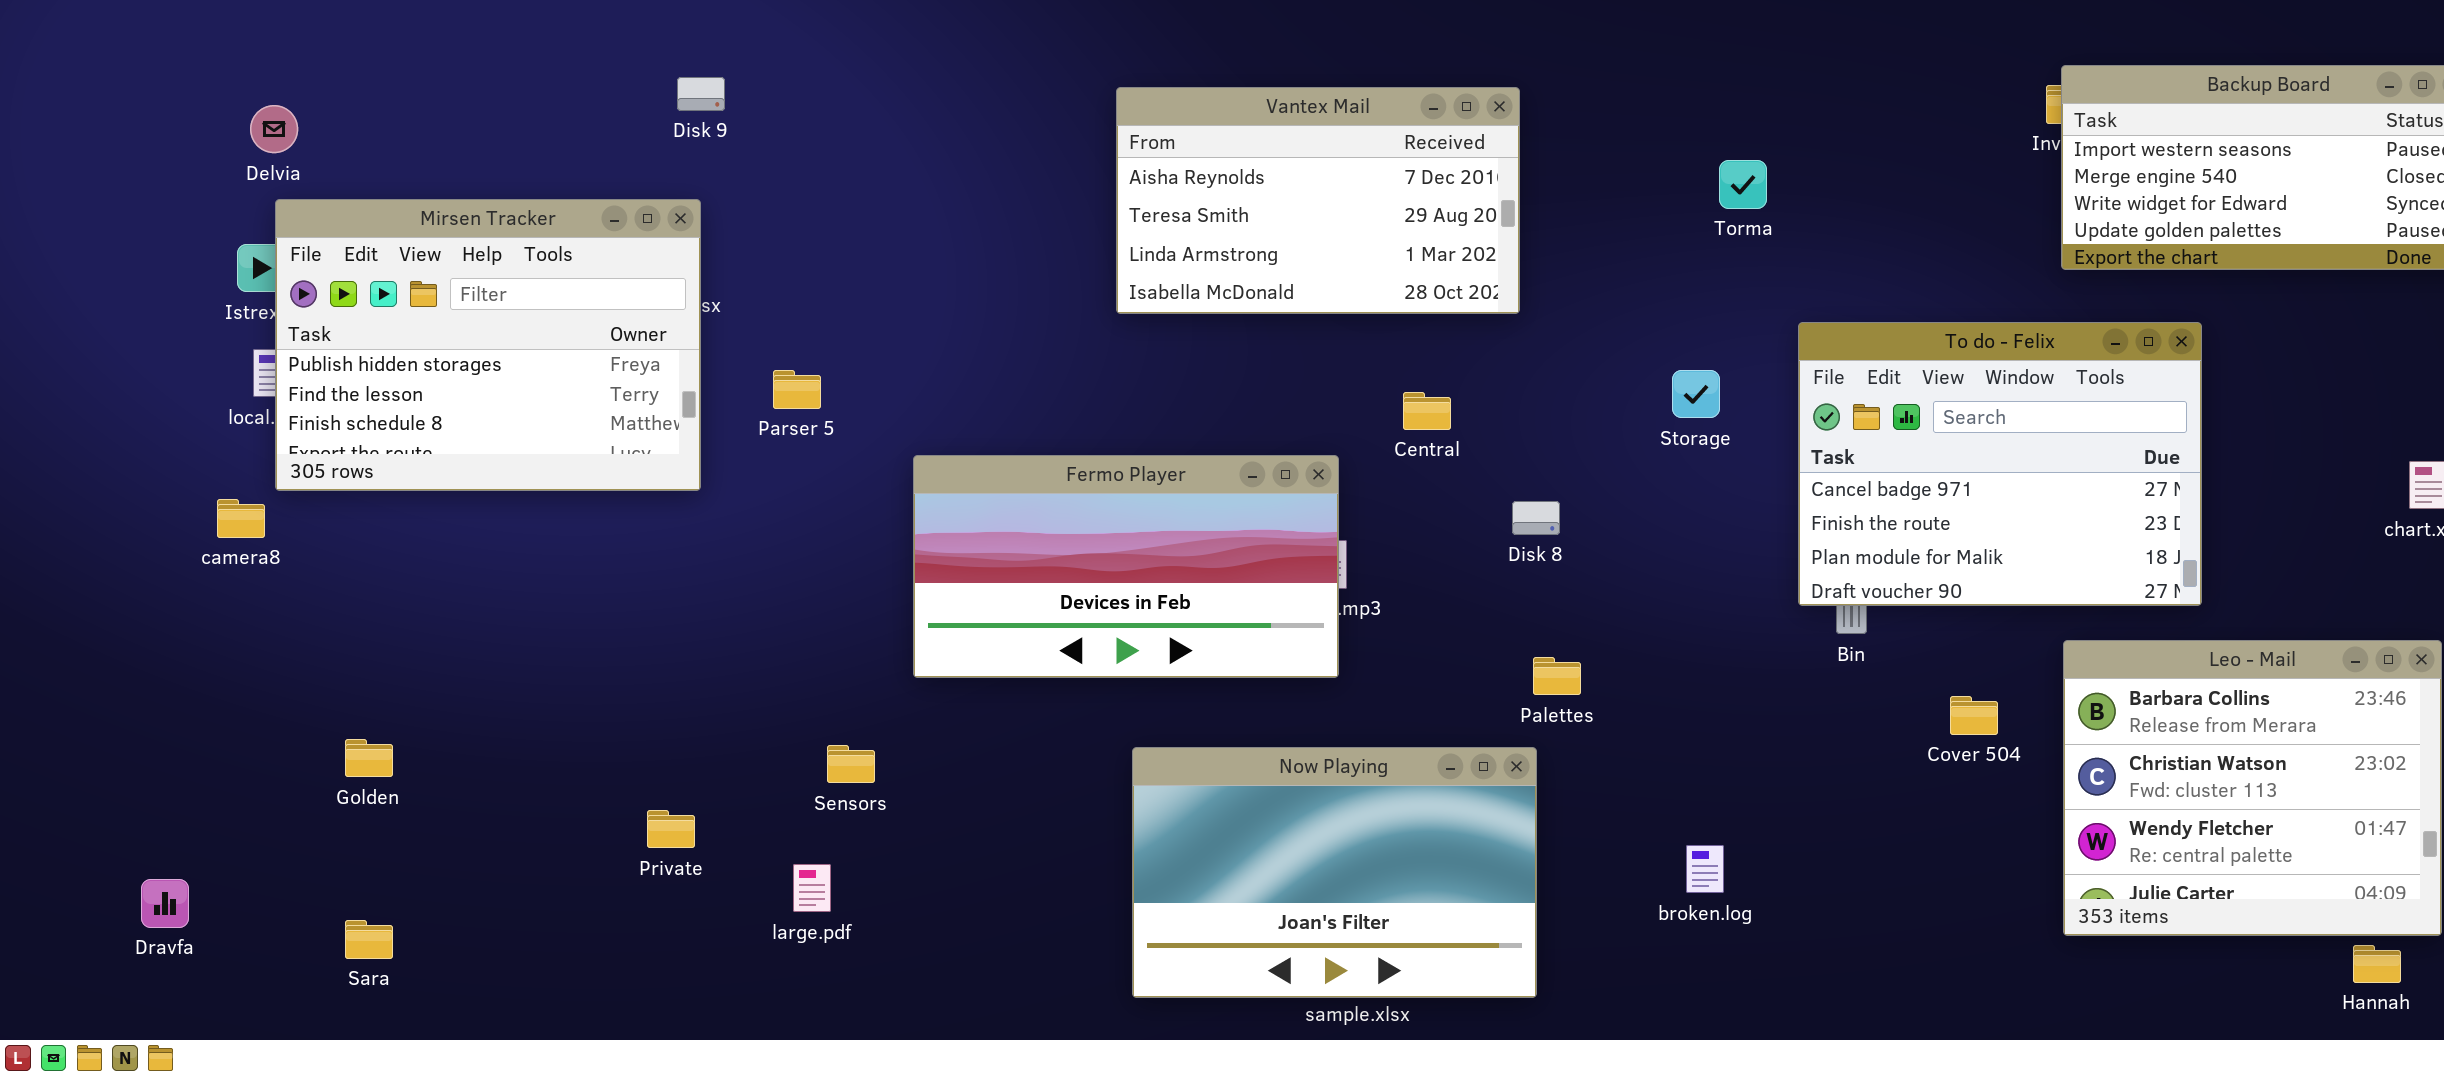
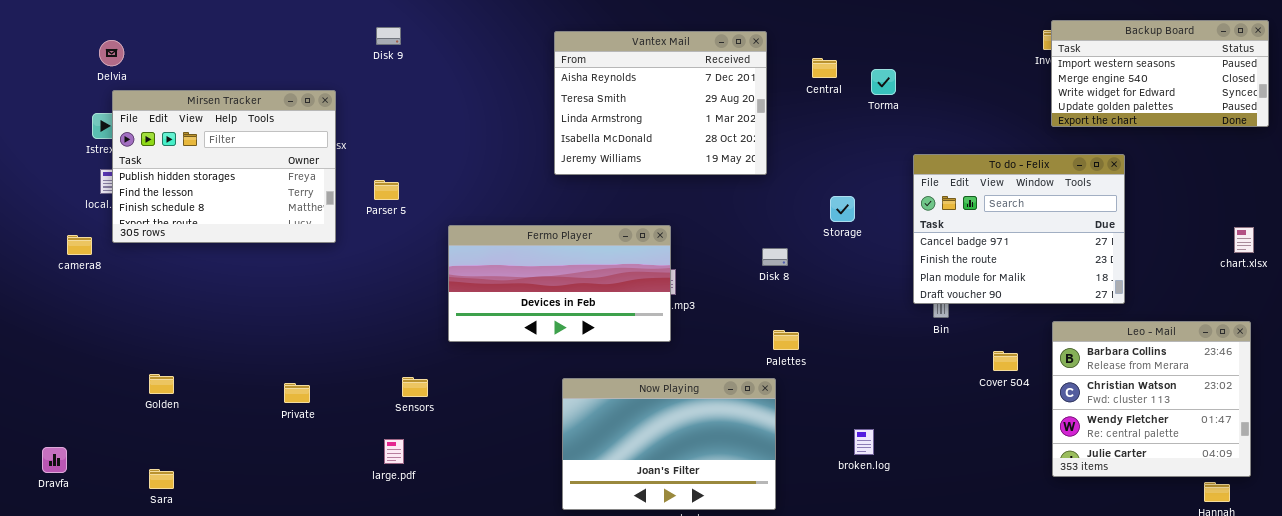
Disk 9: [677,77,725,111] -> [376,27,401,45], moved
Vantex Mail: [1116,87,1520,314] -> [554,31,767,175], resized
Storage: [1672,370,1720,418] -> [830,196,855,222], moved
Central: [1403,392,1451,430] -> [812,58,837,78], moved
camera8: [217,499,265,538] -> [67,235,92,255], moved
Private: [647,810,695,848] -> [284,383,310,403], moved

